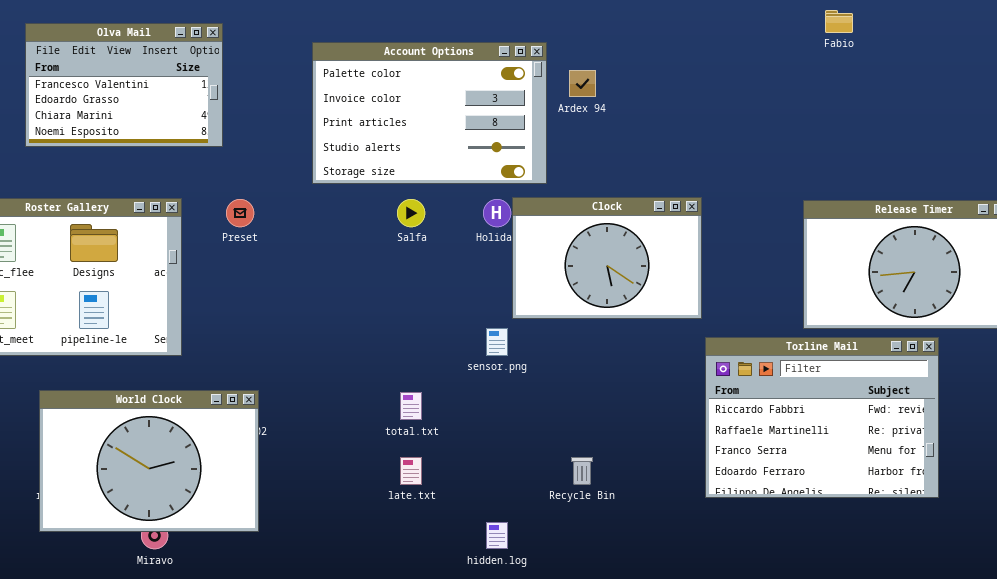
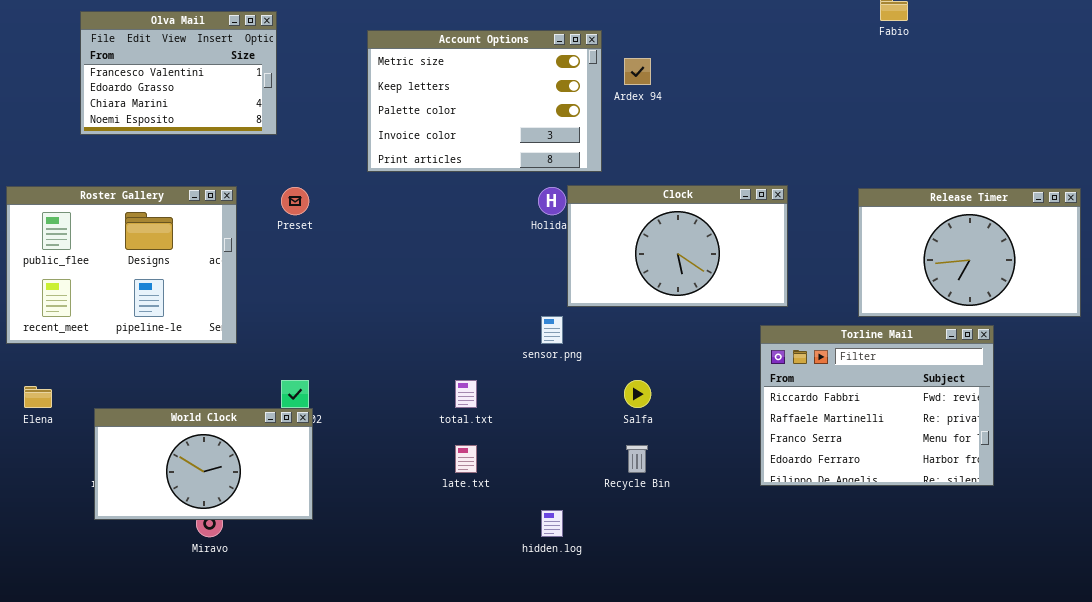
Account Options: [312,42,547,184] -> [367,30,602,172], scrolled up 2 rows
Clock: [512,197,702,319] -> [567,185,788,307], resized
Salfa: [397,199,425,227] -> [624,380,651,408], moved
World Clock: [39,390,259,532] -> [94,408,313,520], resized

